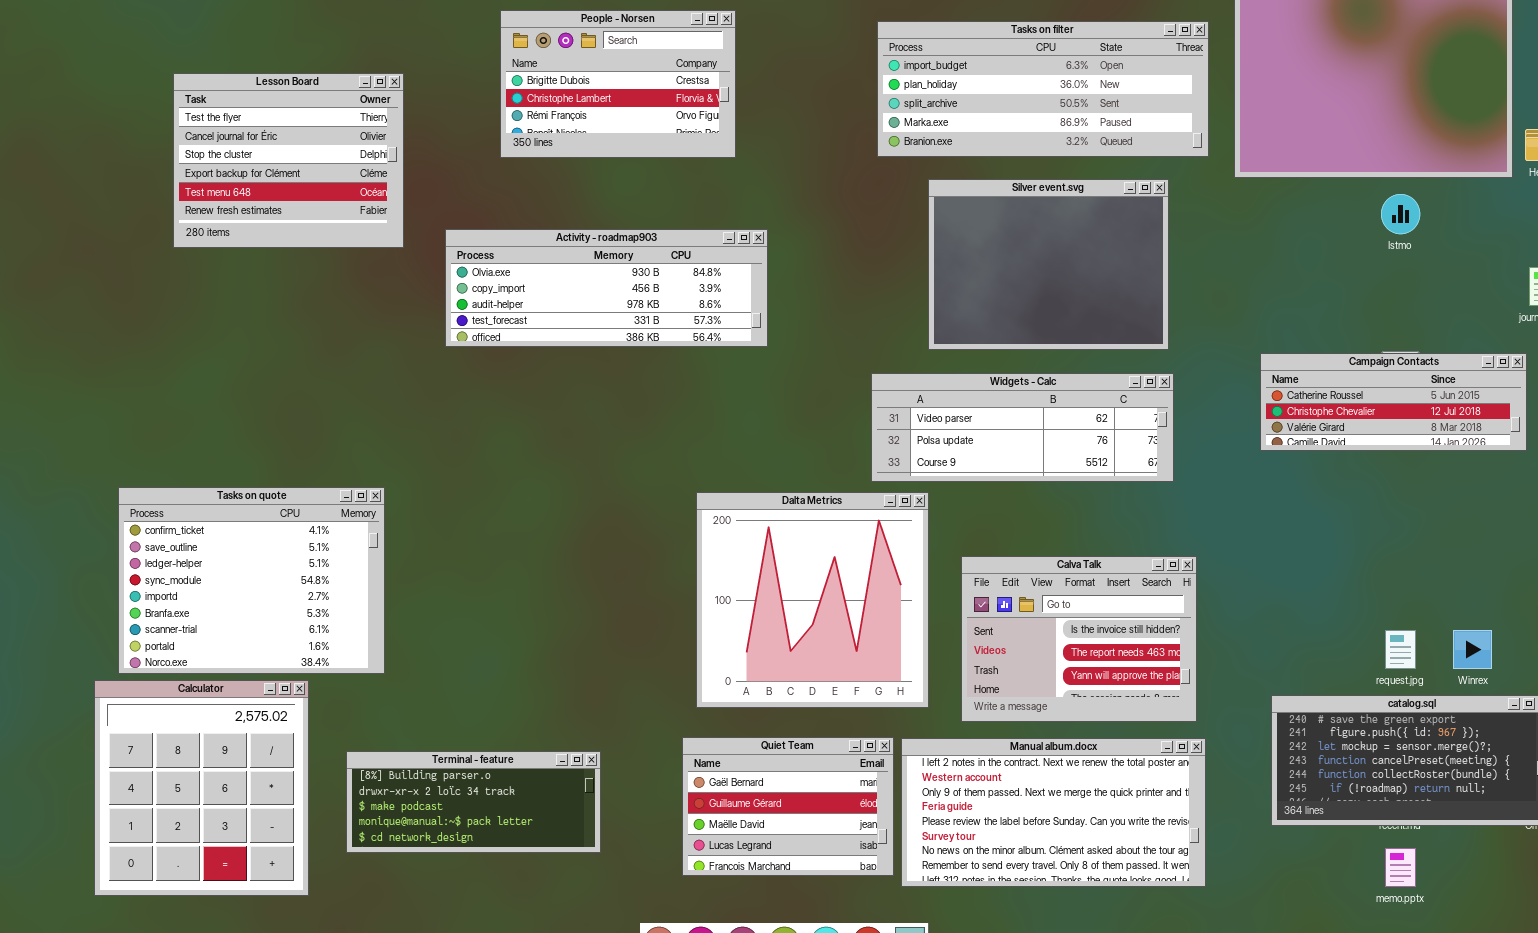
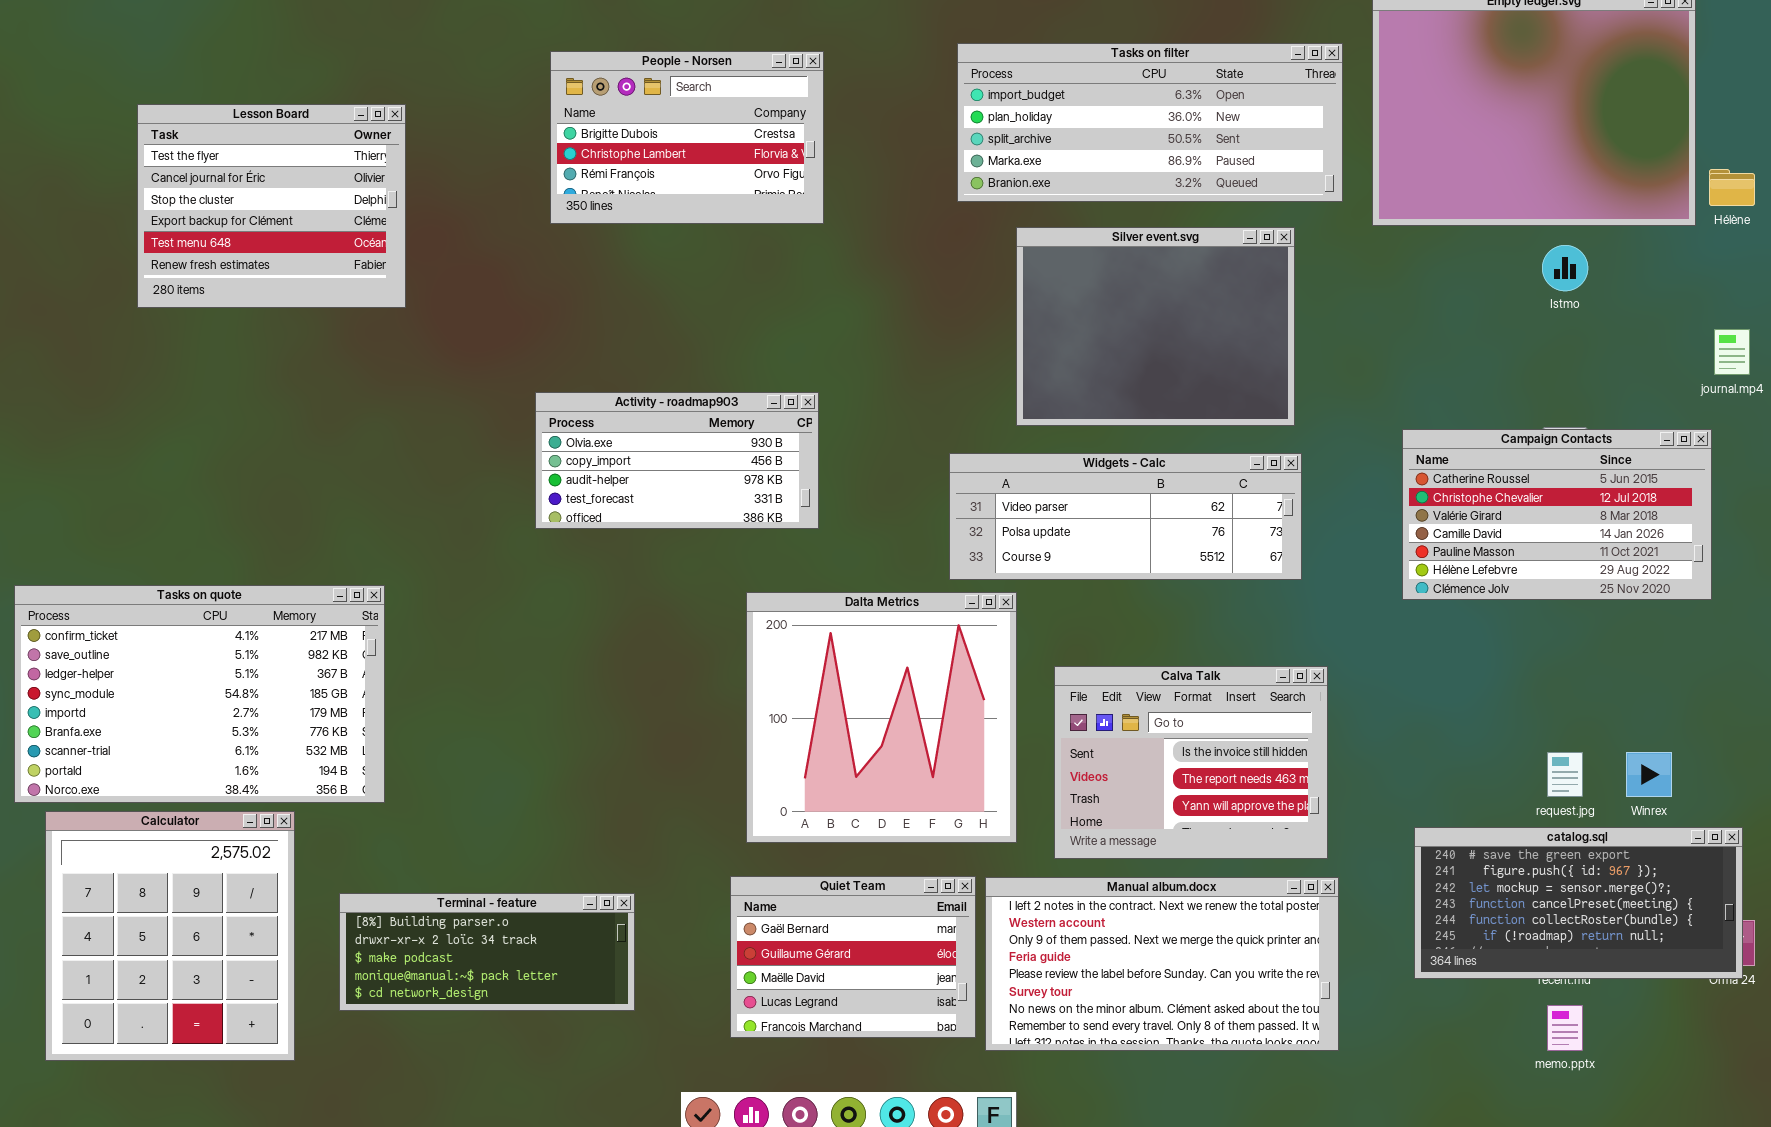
People - Norsen: [500,10,736,158] -> [550,51,824,224], moved
Activity - roadmap903: [445,229,768,347] -> [535,392,819,529], moved, resized
Campaign Contacts: [1260,353,1527,451] -> [1402,429,1712,600], resized
Tasks on quote: [118,487,385,674] -> [14,585,385,803], resized

